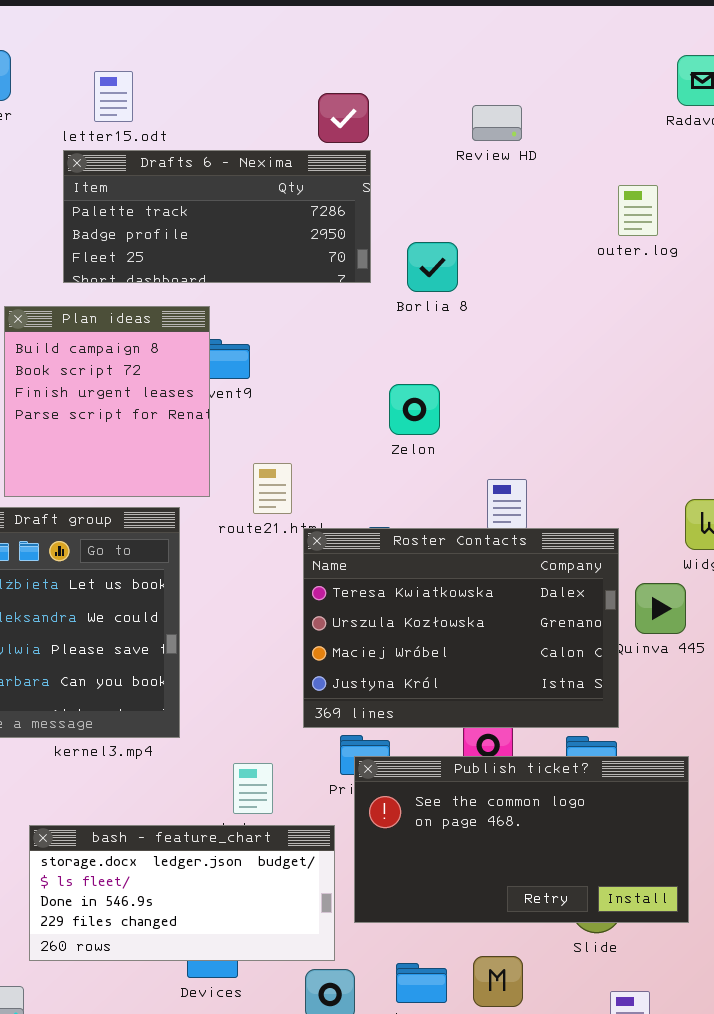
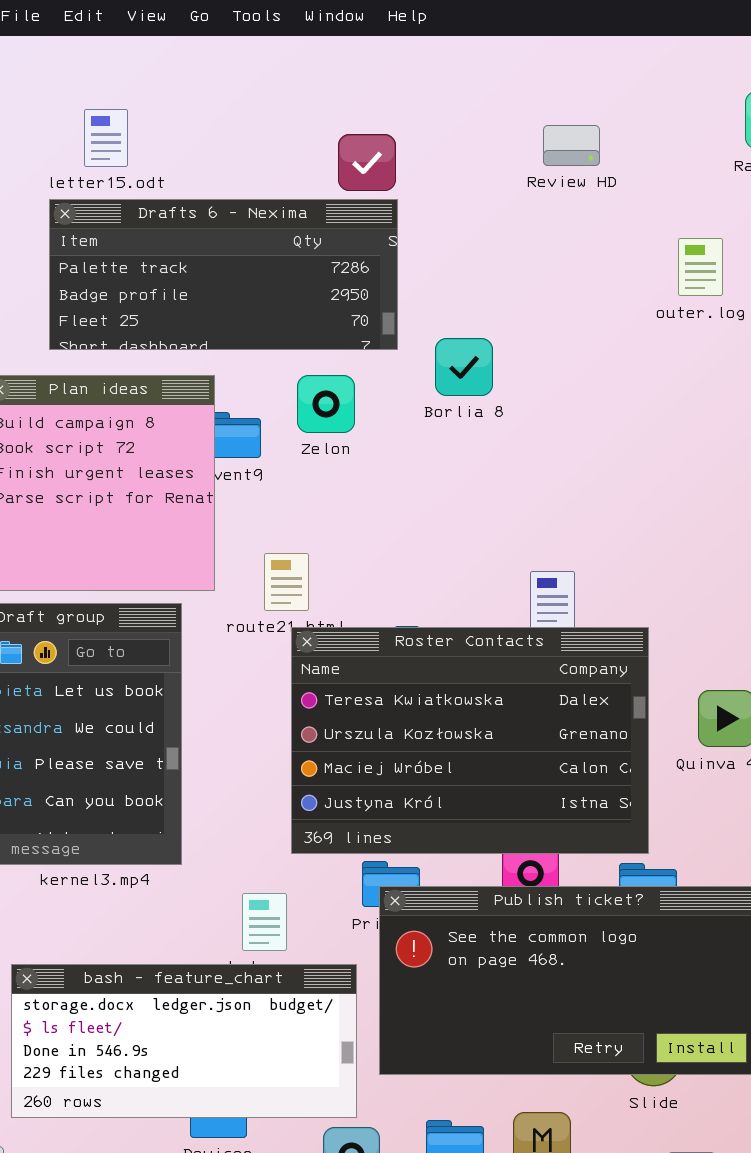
Review HD: [472,105,522,141] -> [543,125,600,166], moved
Borlia 8: [407,242,458,292] -> [435,338,493,396], moved
Zelon: [389,384,440,435] -> [297,375,355,433], moved
Roster Contacts: [303,528,619,728] -> [291,627,649,854], moved

